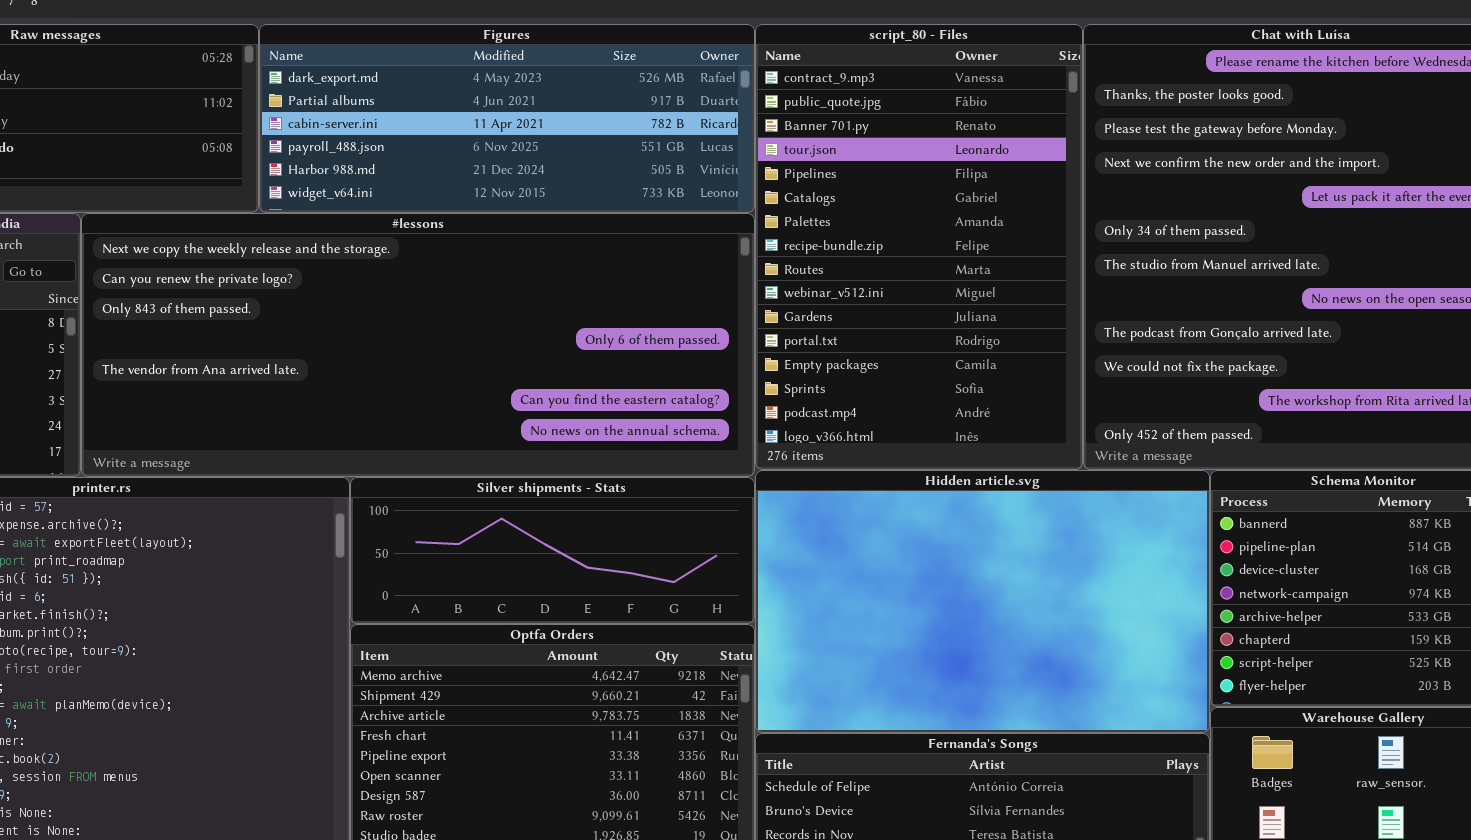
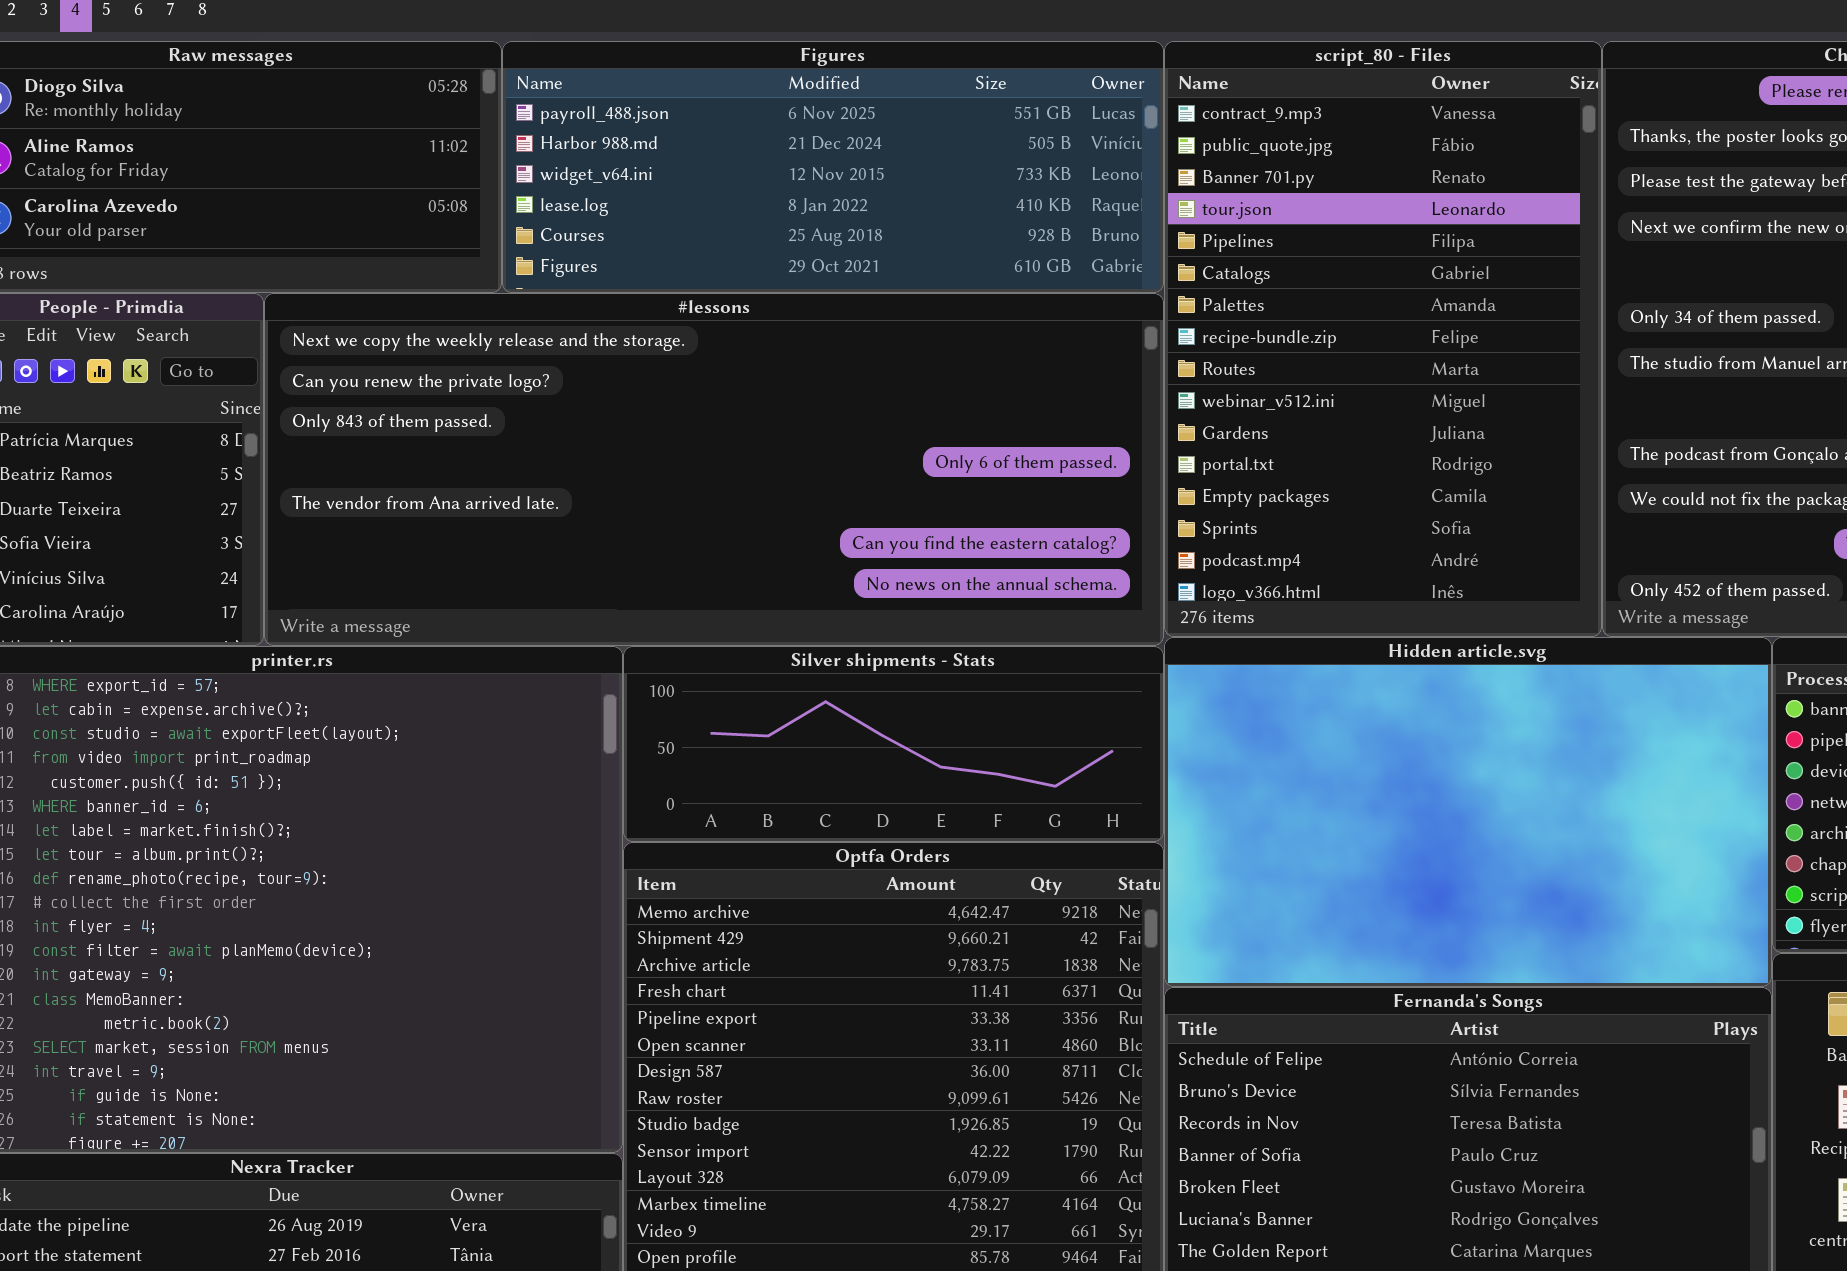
Figures: [259,24,755,213] -> [502,41,1164,293], scrolled down 3 rows

